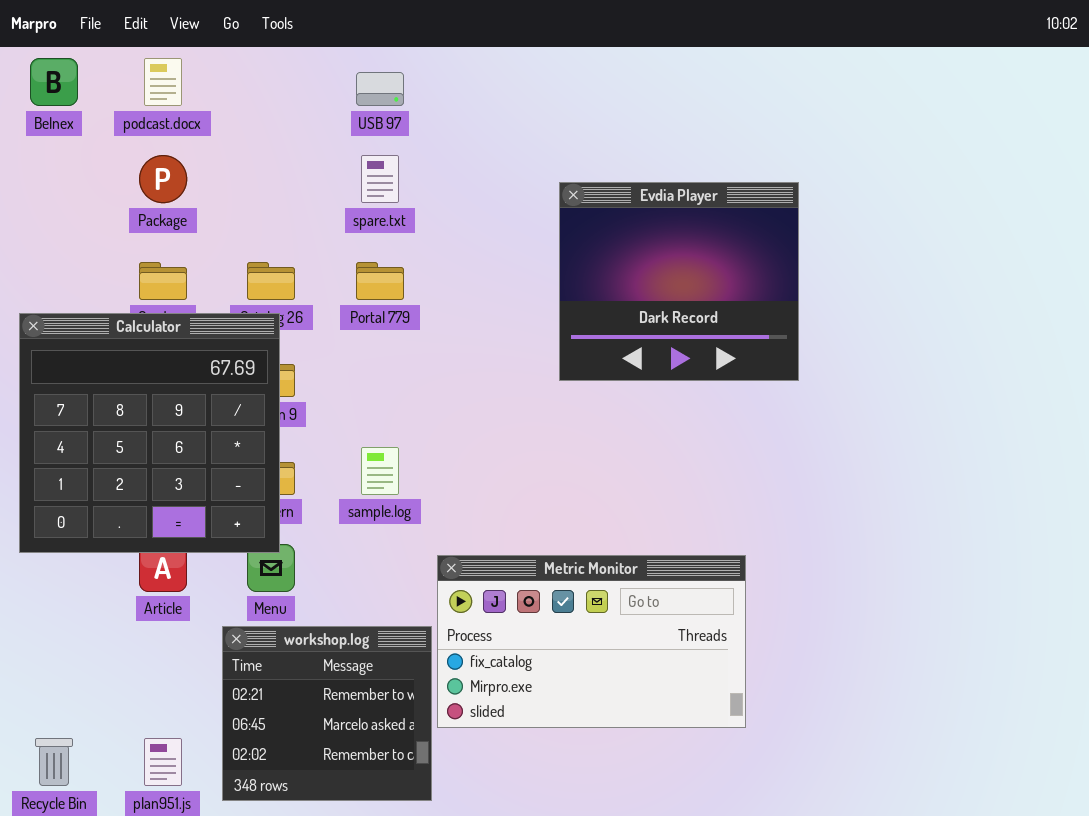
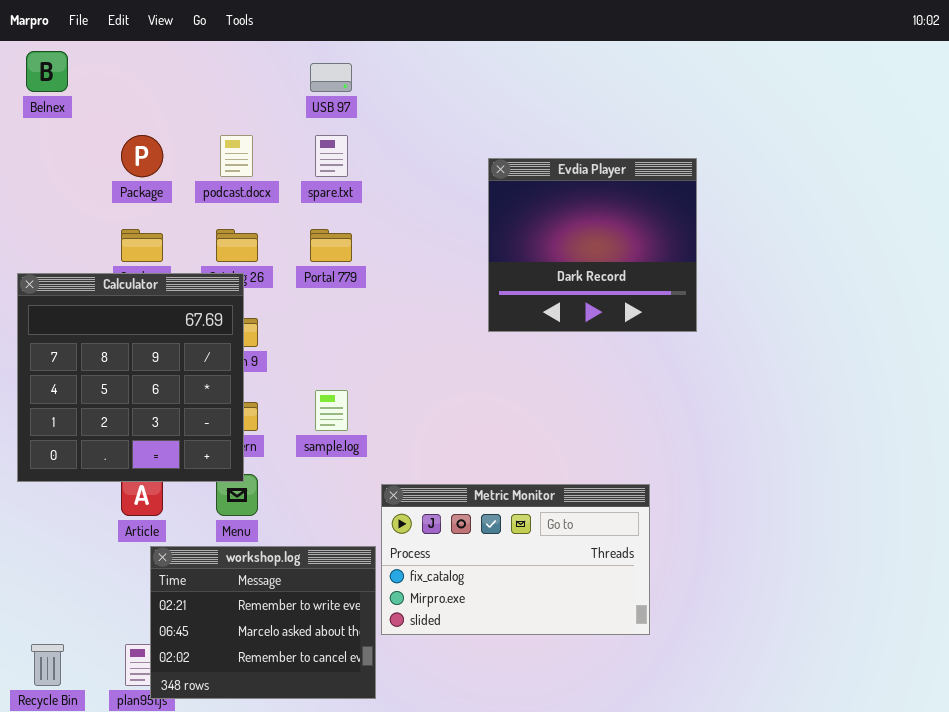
podcast.docx: [144,58,182,106] -> [220,135,253,177], moved
workshop.log: [222,626,432,801] -> [150,546,376,699], resized

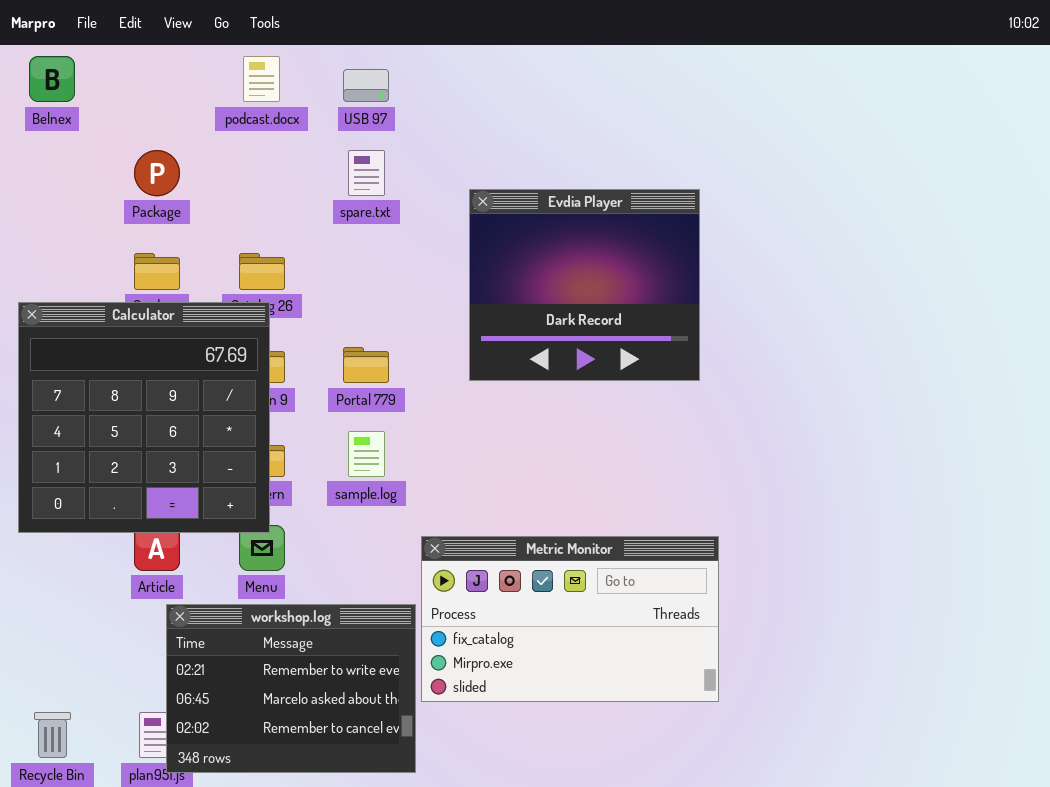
podcast.docx: [220,135,253,177] -> [243,56,280,102], moved
Evdia Player: [488,158,697,332] -> [469,189,700,381], moved
Portal 779: [310,229,352,262] -> [343,347,389,383], moved

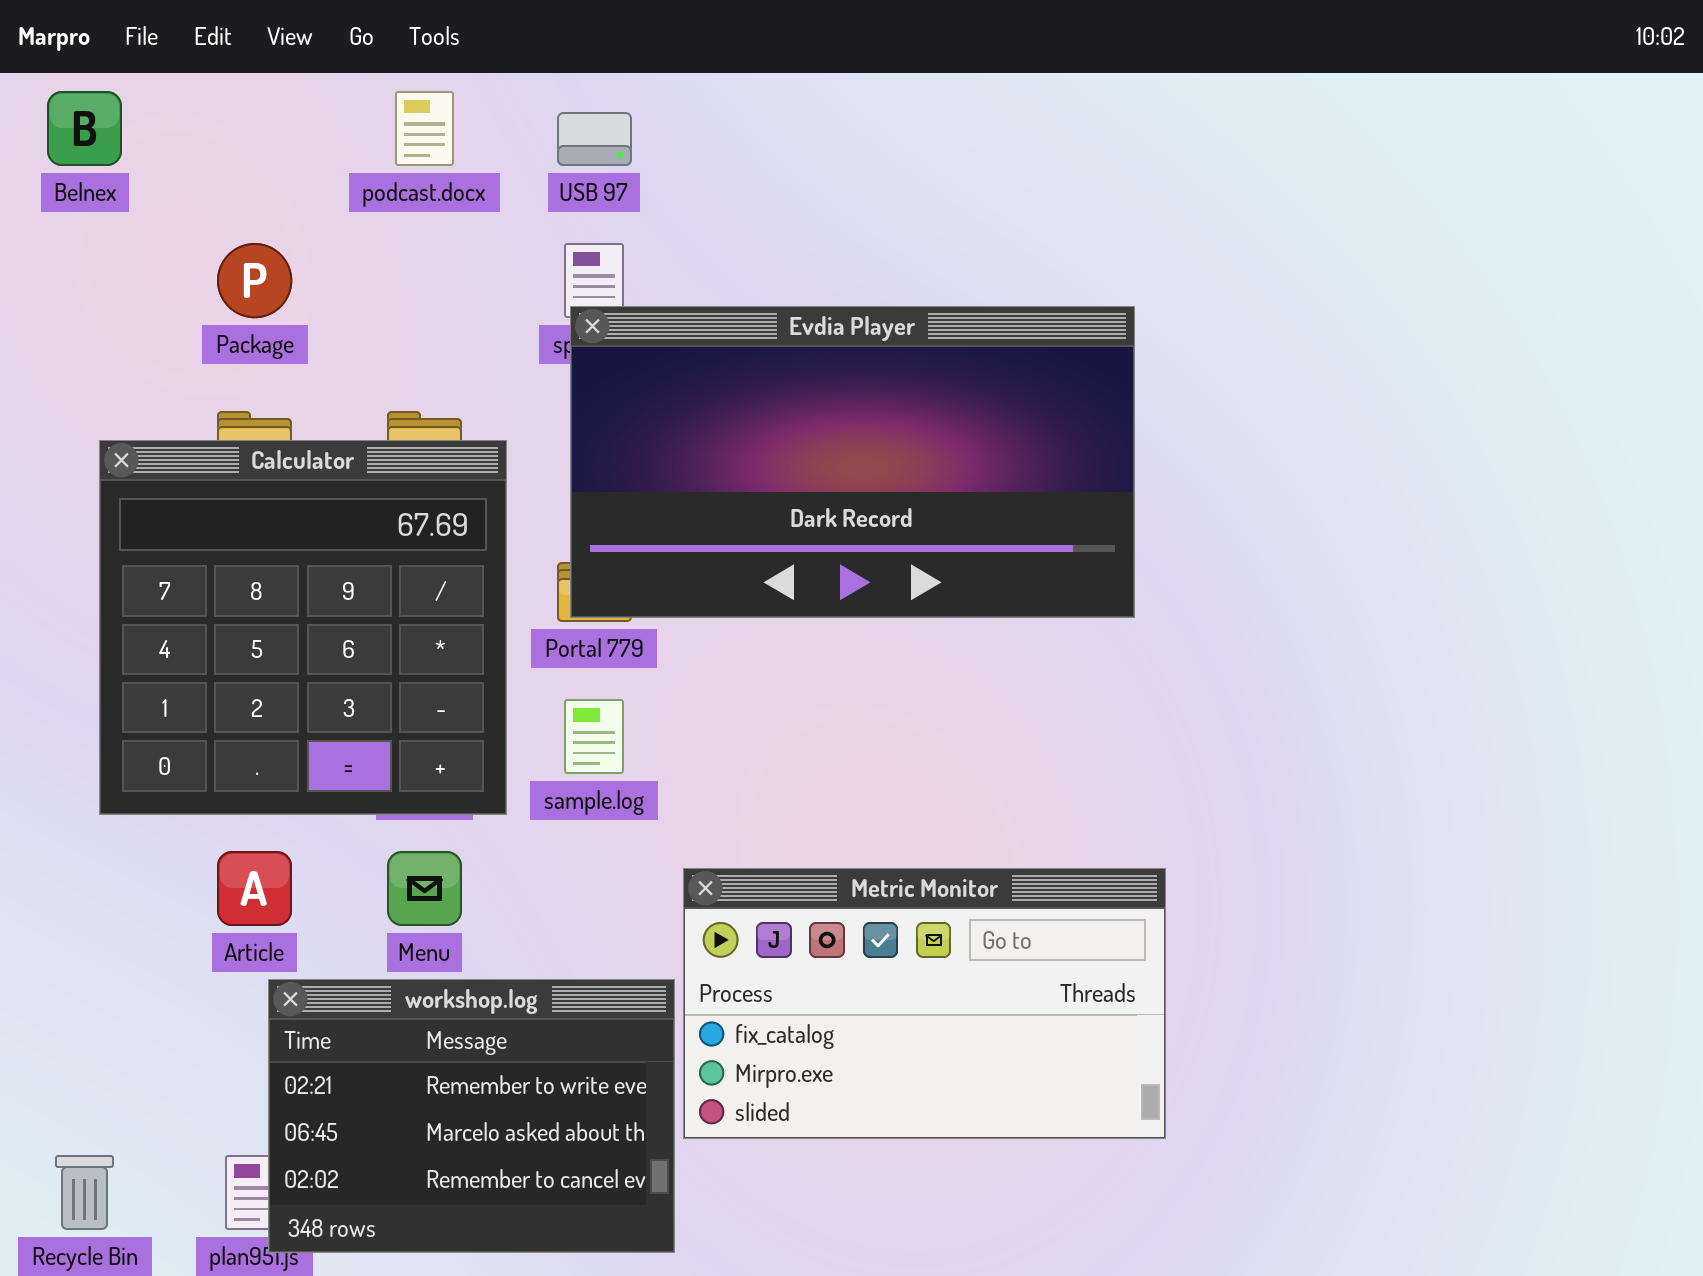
Evdia Player: [469,189,700,381] -> [570,306,1135,618], resized
Calculator: [18,302,270,533] -> [99,440,507,815], moved

